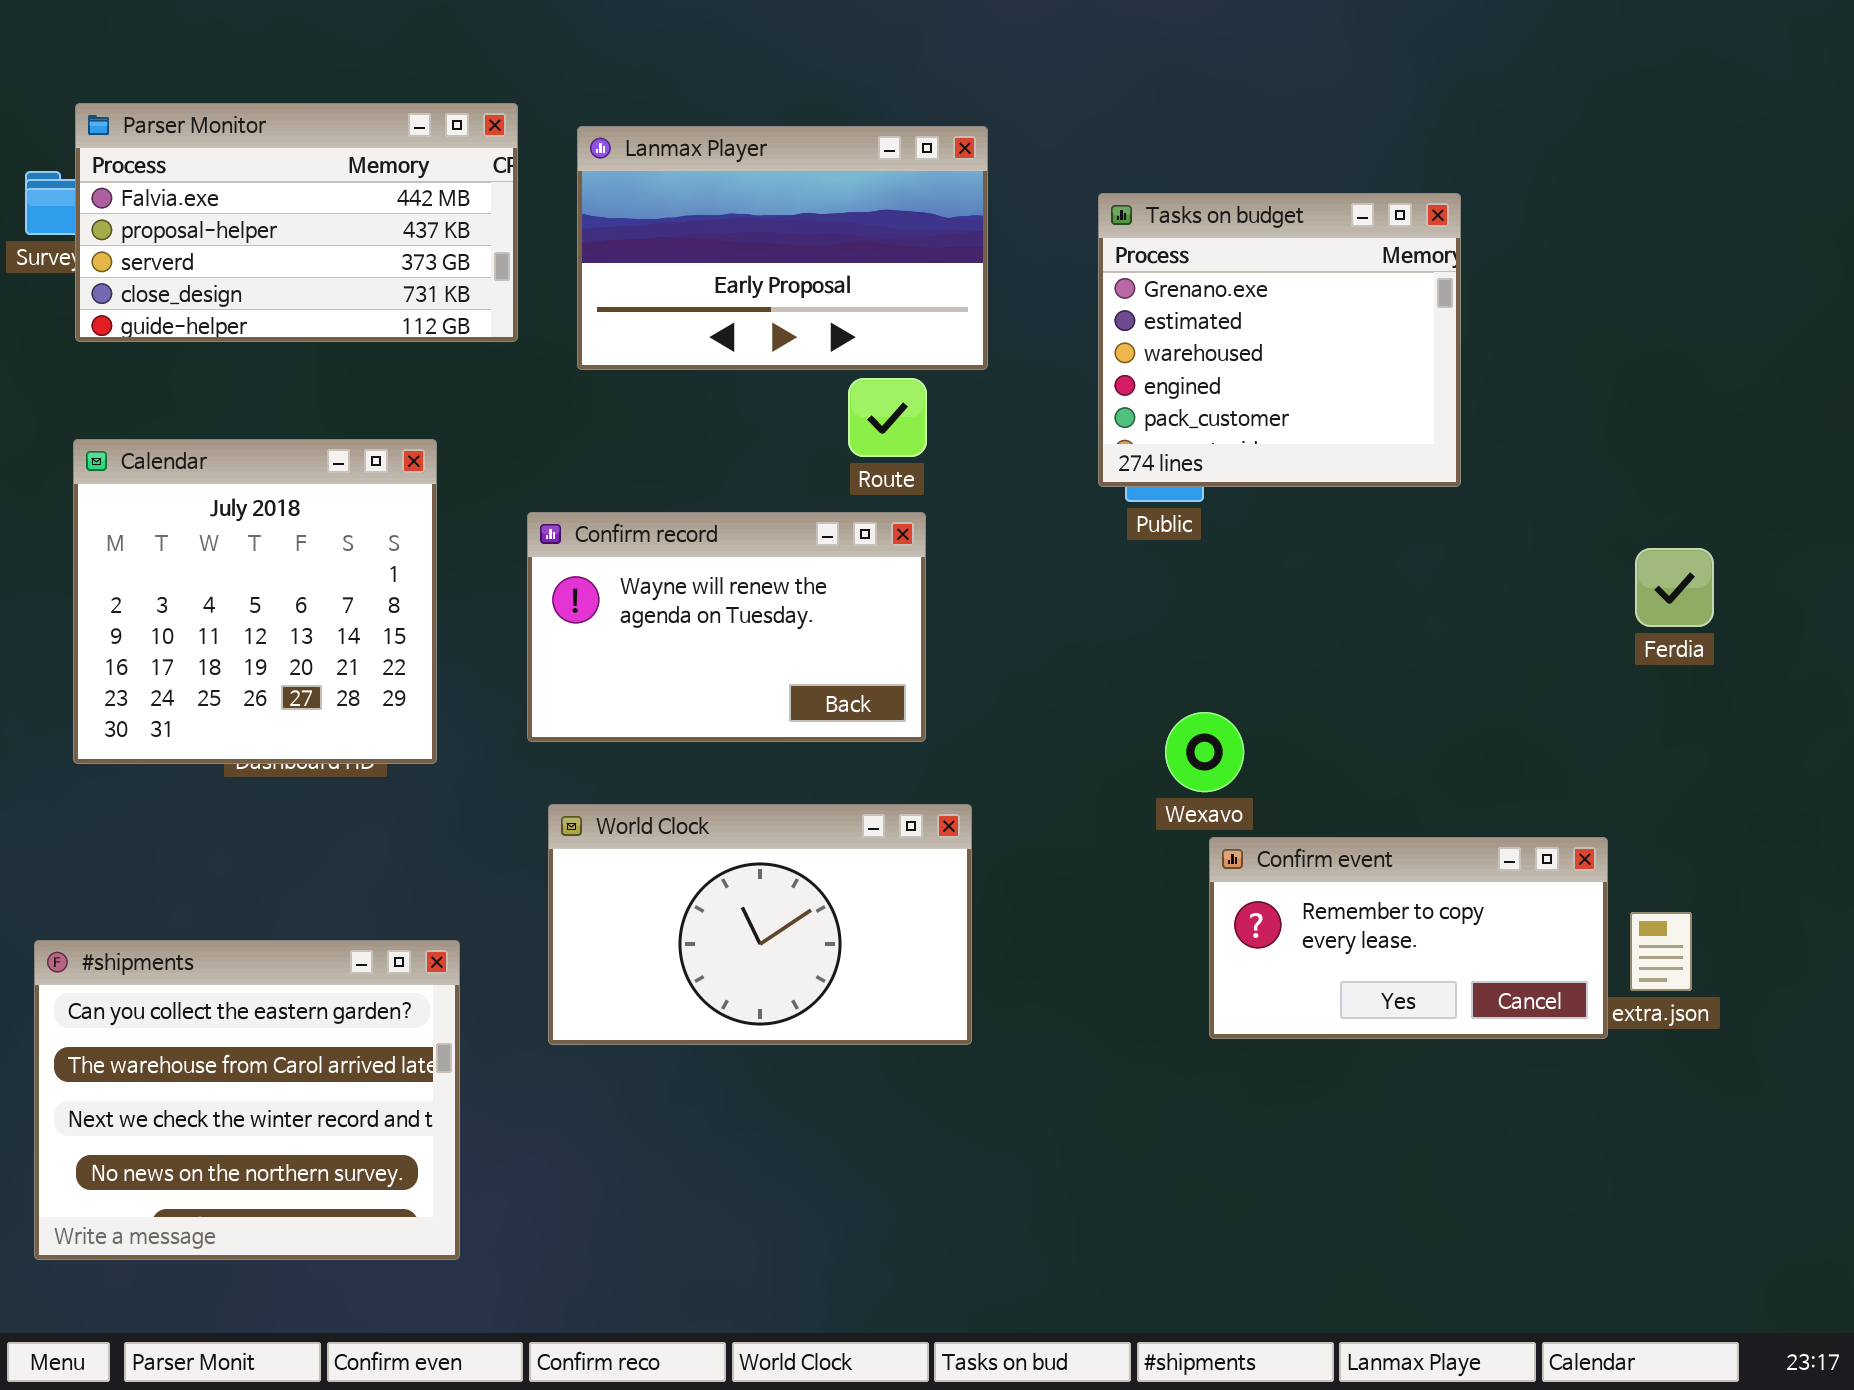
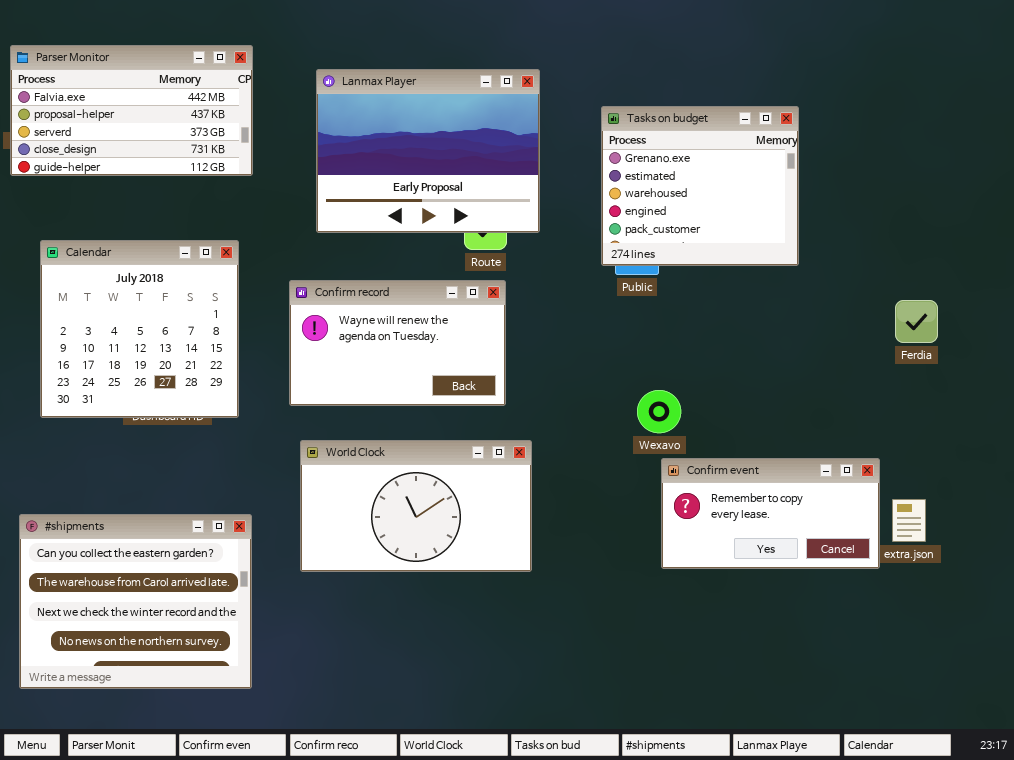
Parser Monitor: [75,103,518,342] -> [10,45,253,176], moved
Lanmax Player: [577,126,988,370] -> [316,69,540,233], resized

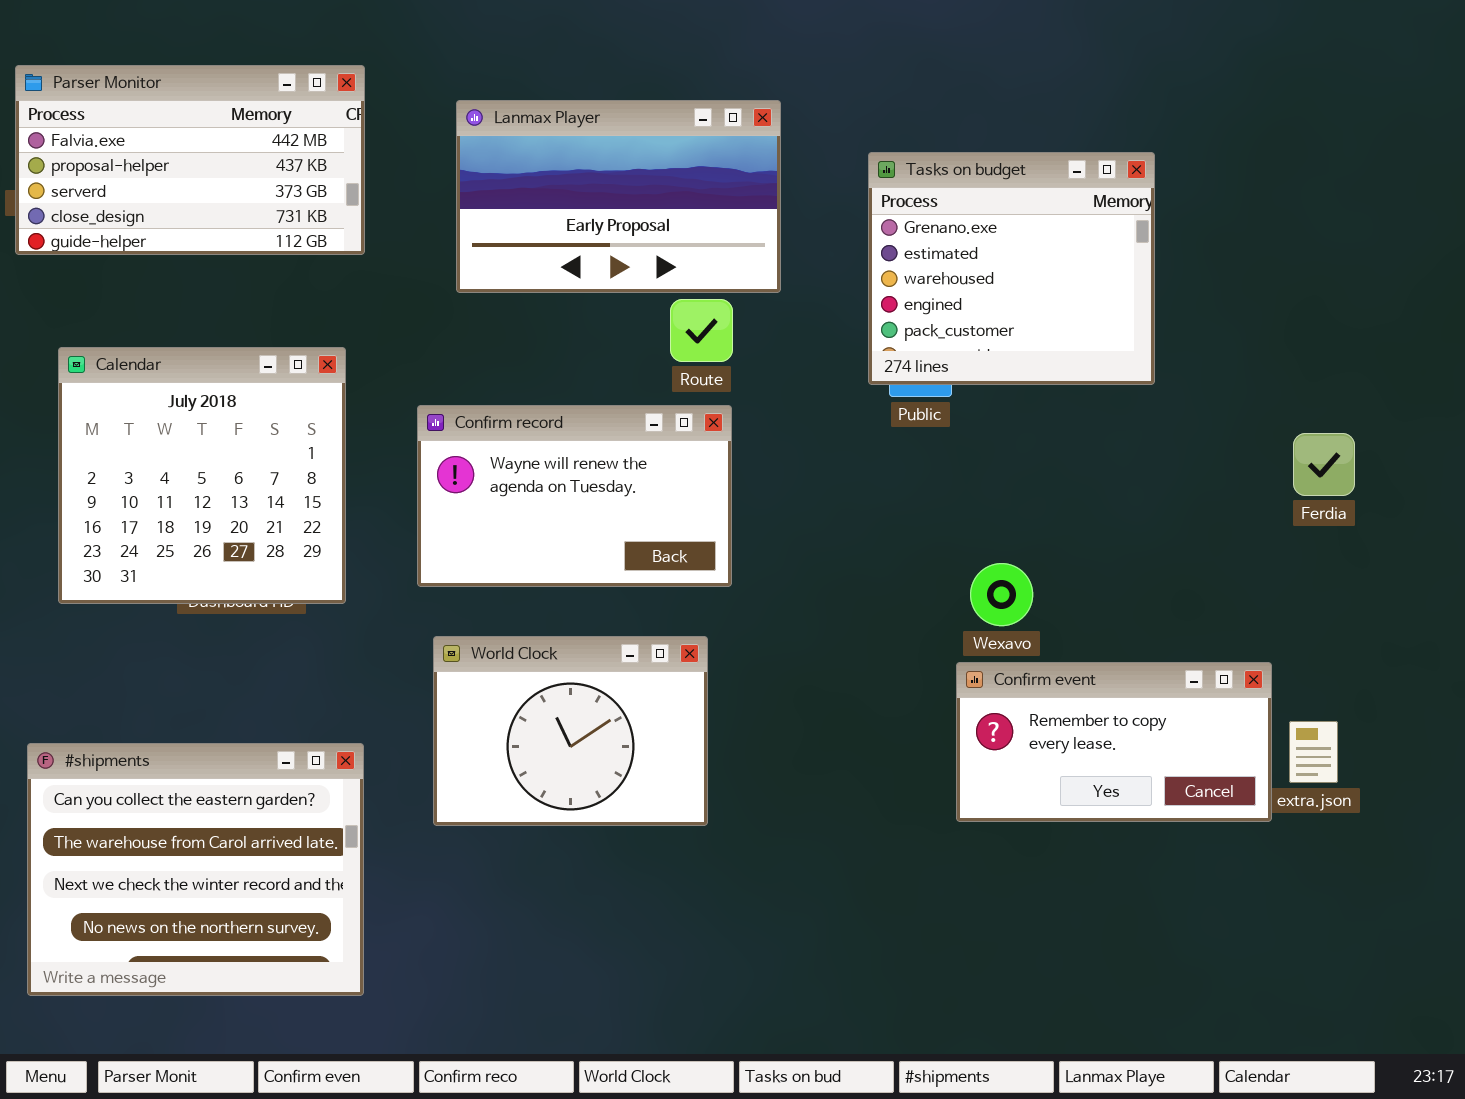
Lanmax Player: [316,69,540,233] -> [456,100,781,293], resized
Wexavo: [637,390,681,433] -> [970,563,1033,626], moved
World Clock: [300,440,532,572] -> [433,636,708,826], resized

